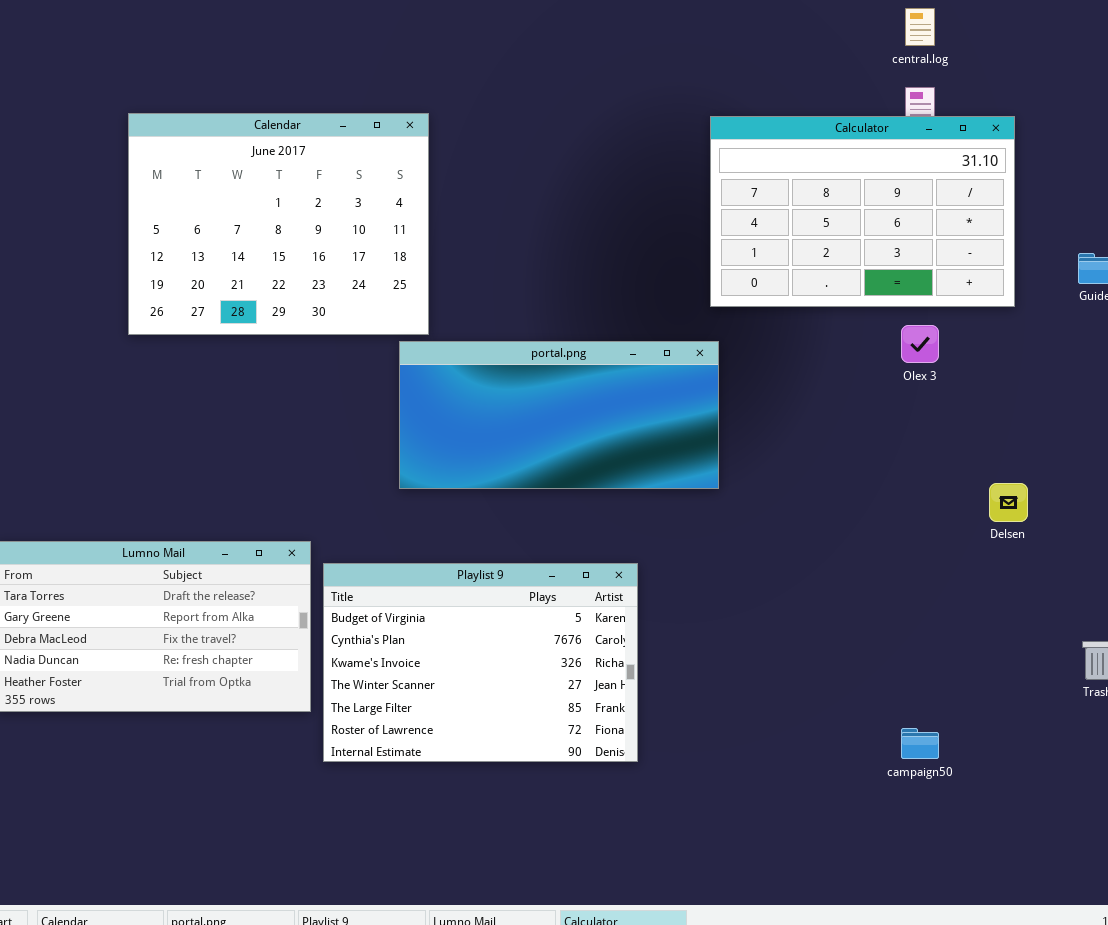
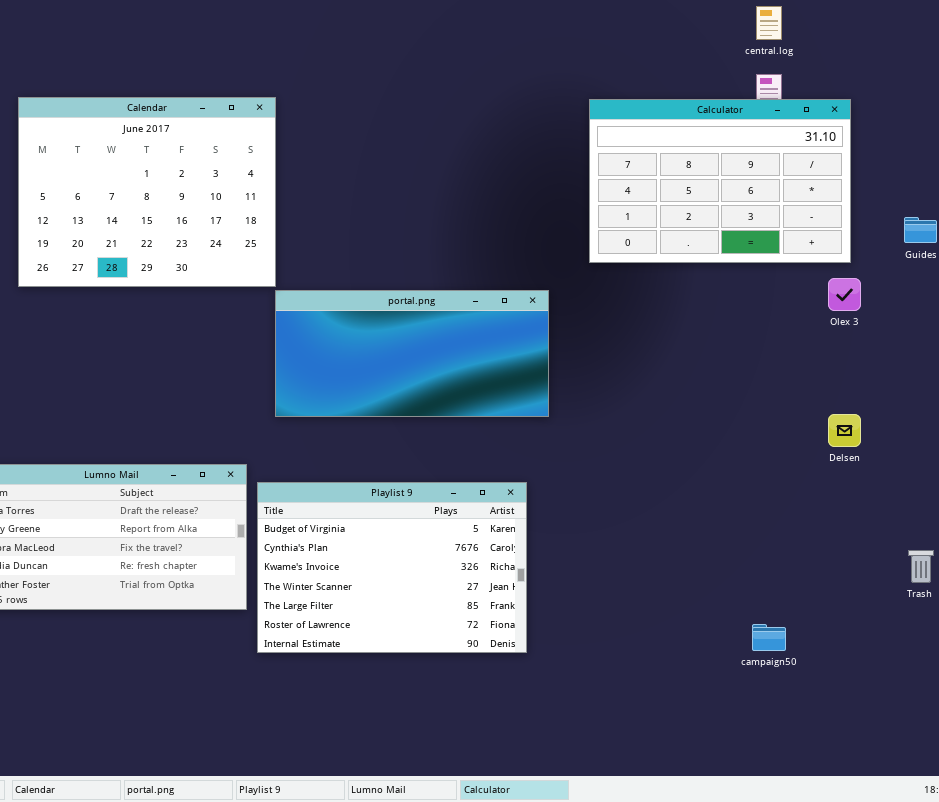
Calendar: [128,113,429,335] -> [18,97,276,287], moved
Olex 3: [901,325,939,363] -> [828,278,861,311], moved
portal.png: [399,341,719,489] -> [275,290,549,417], moved

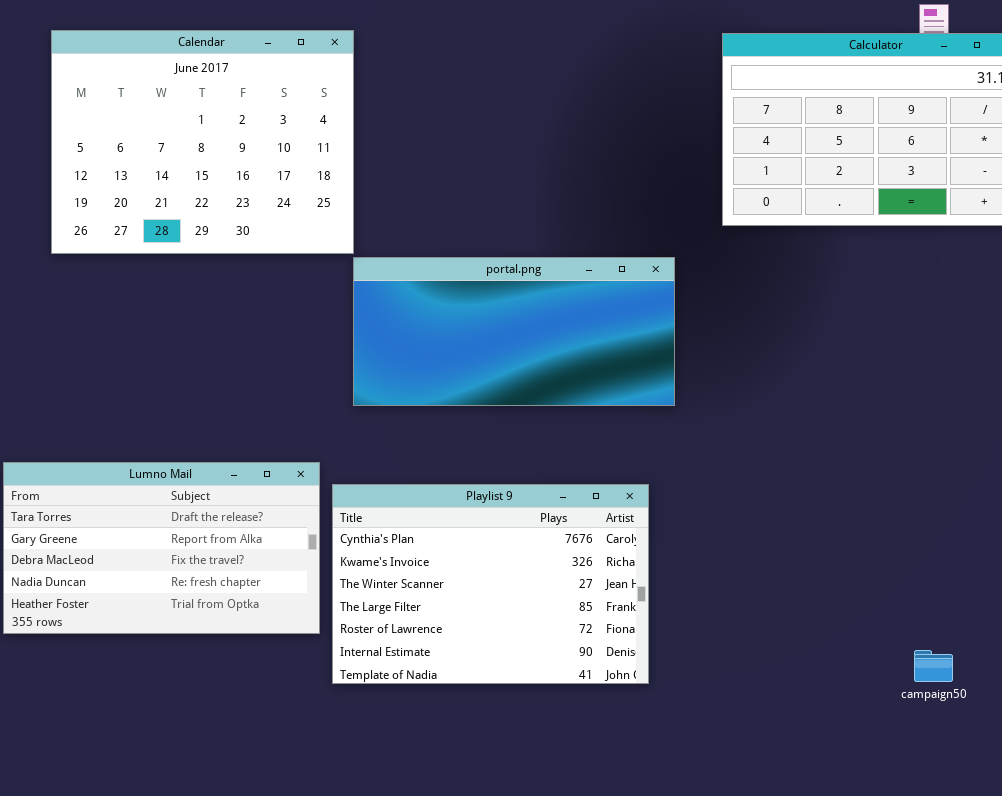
Playlist 9: [257,482,527,653] -> [332,484,649,684], scrolled down 1 row

